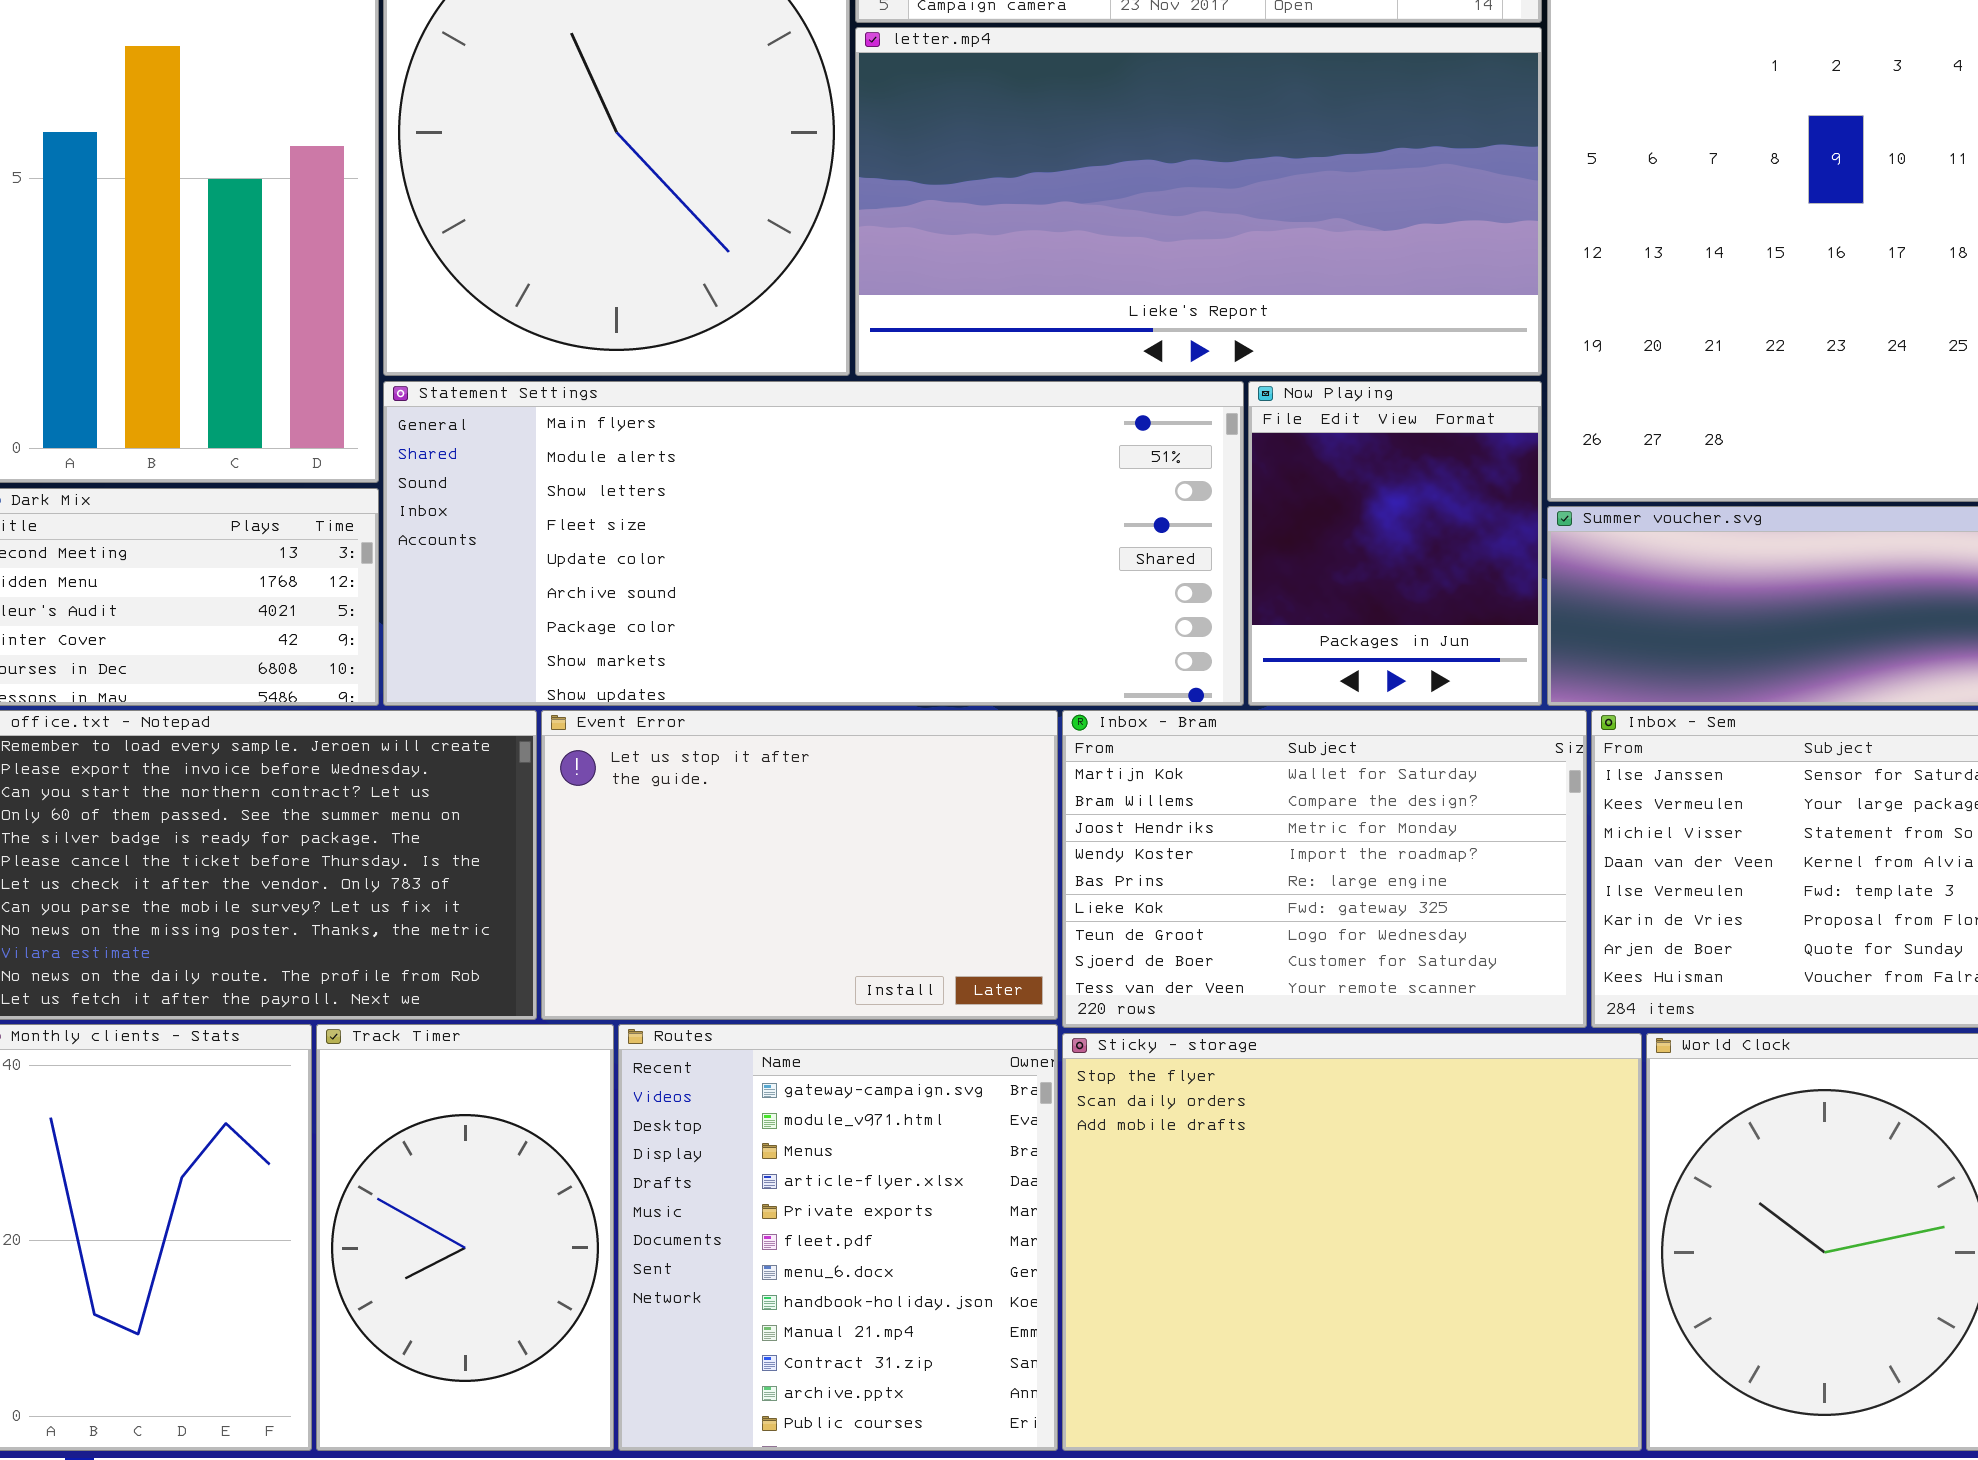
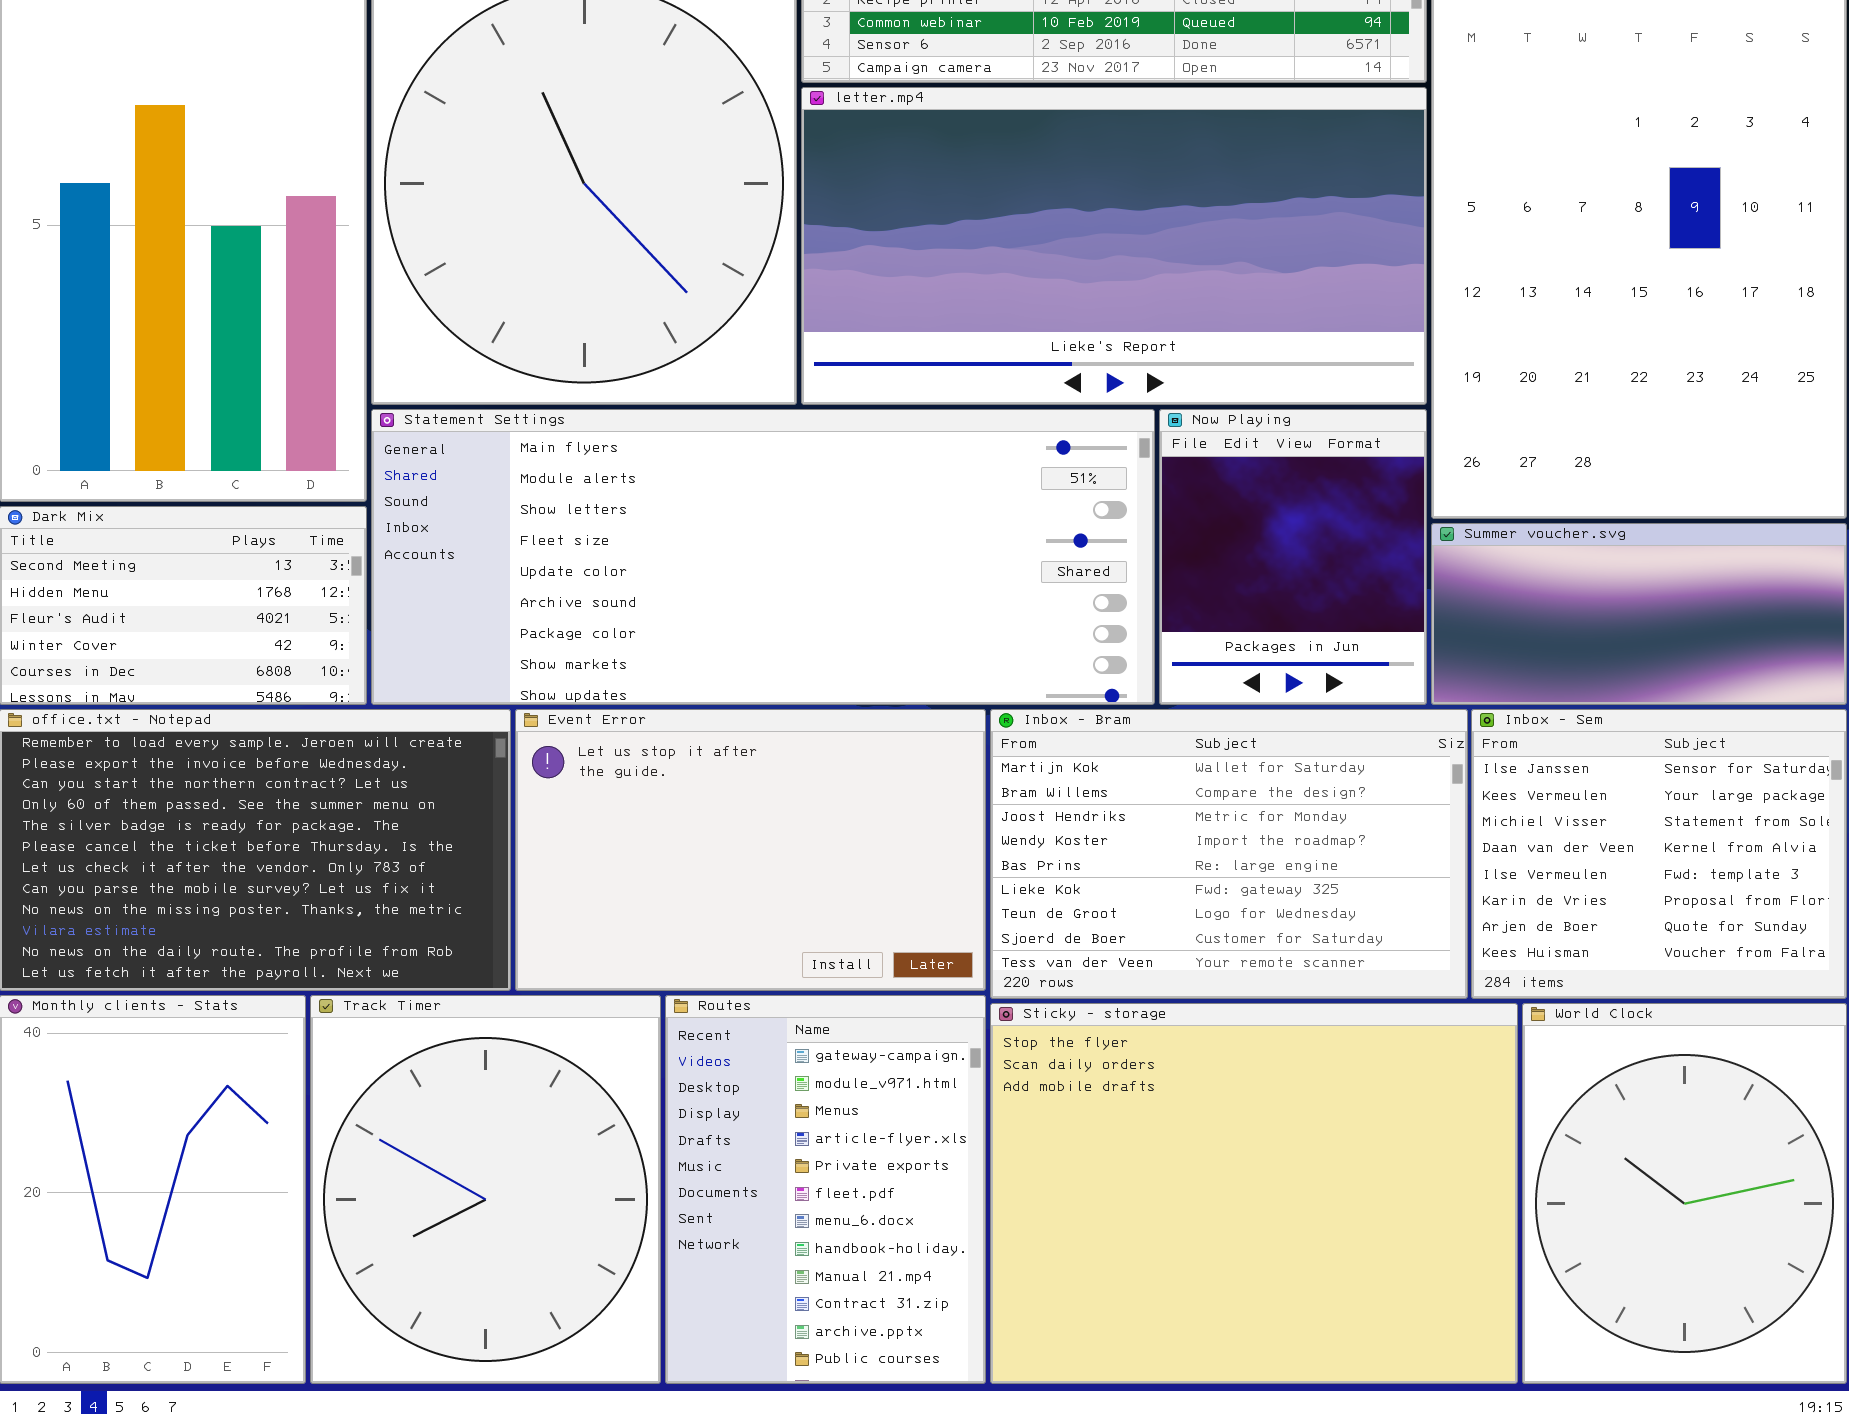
Track Timer: [316,1024,614,1451] -> [310,995,661,1384], resized
Routes: [618,1024,1058,1451] -> [665,995,986,1384], resized

